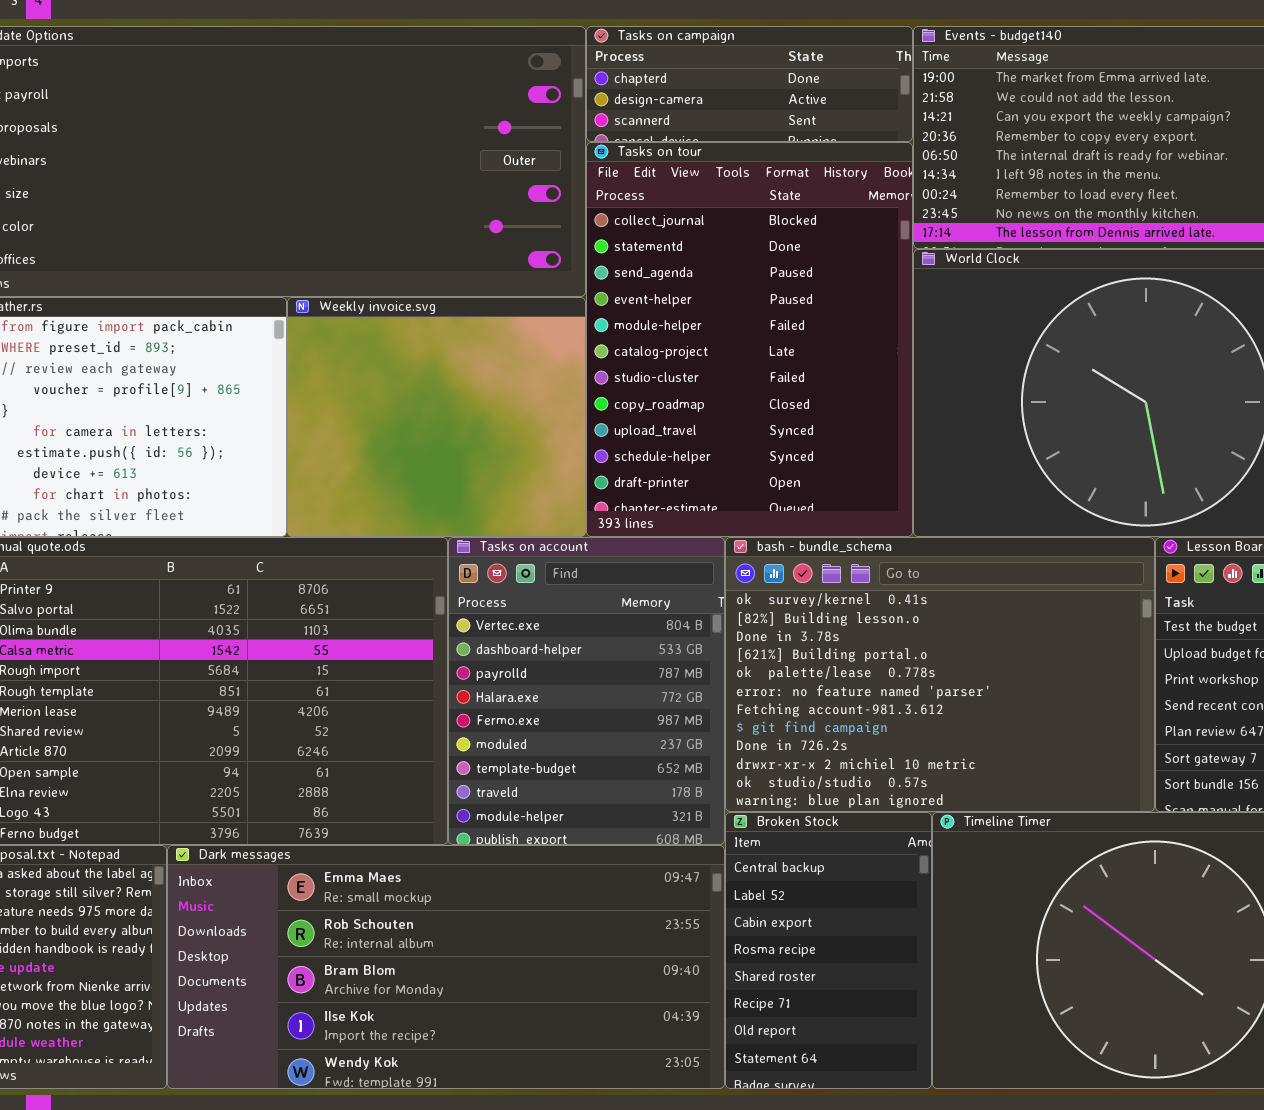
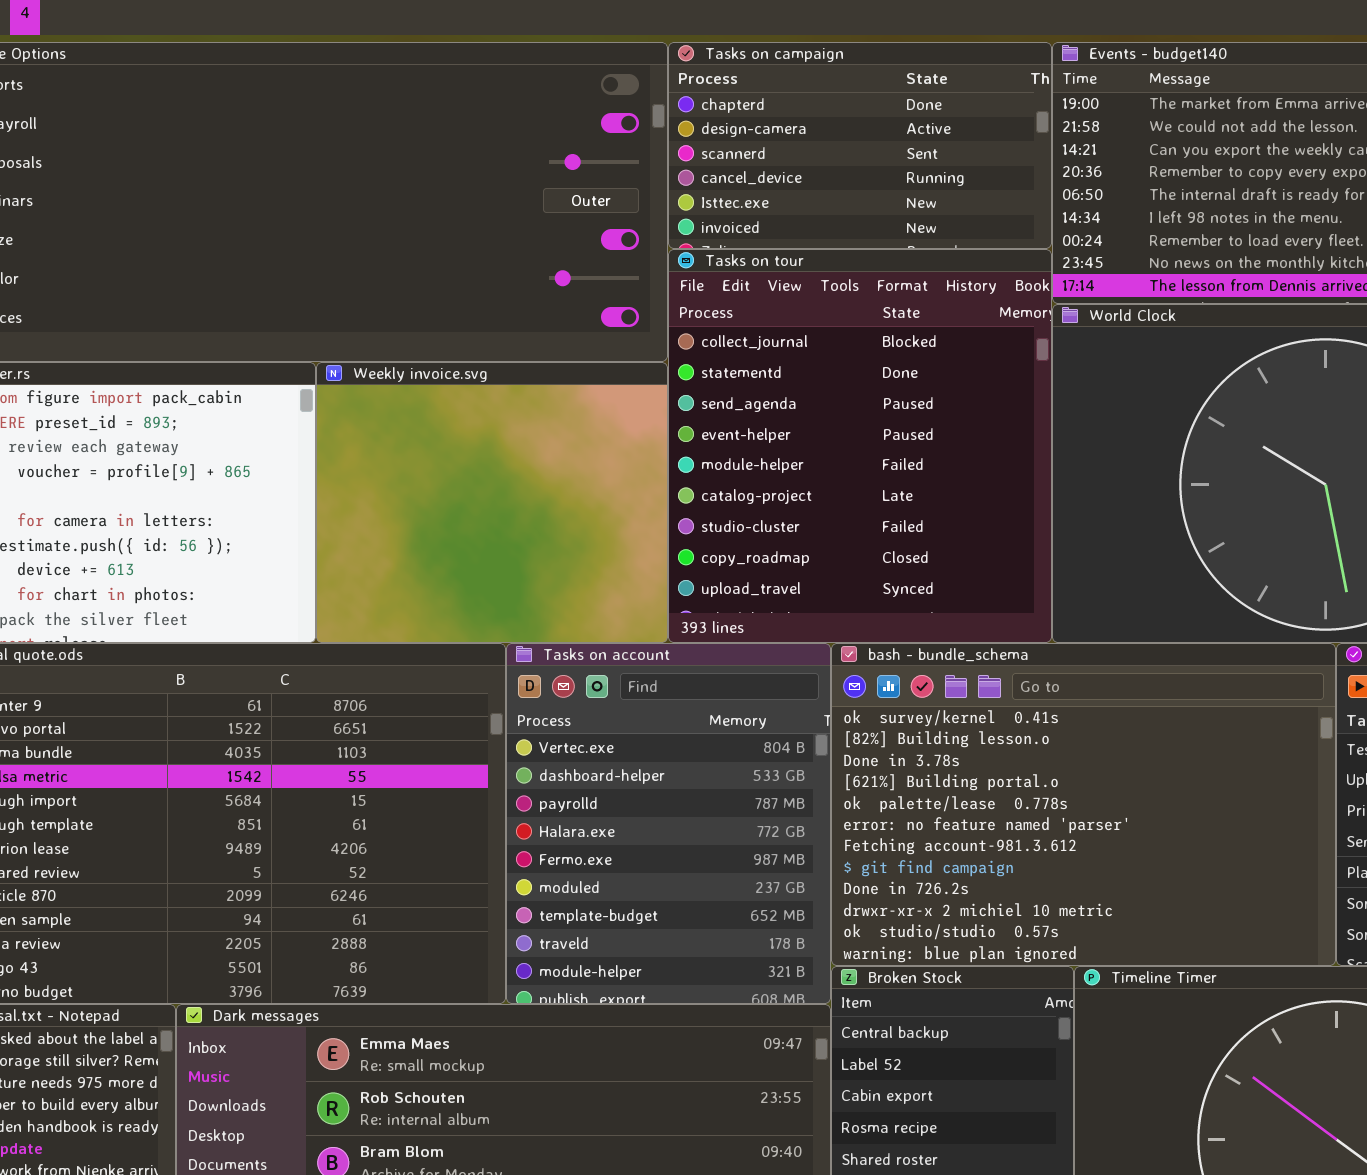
Tasks on campaign: [586,26,913,142] -> [668,42,1052,249], resized
Tasks on tour: [586,142,913,537] -> [668,249,1052,643], resized

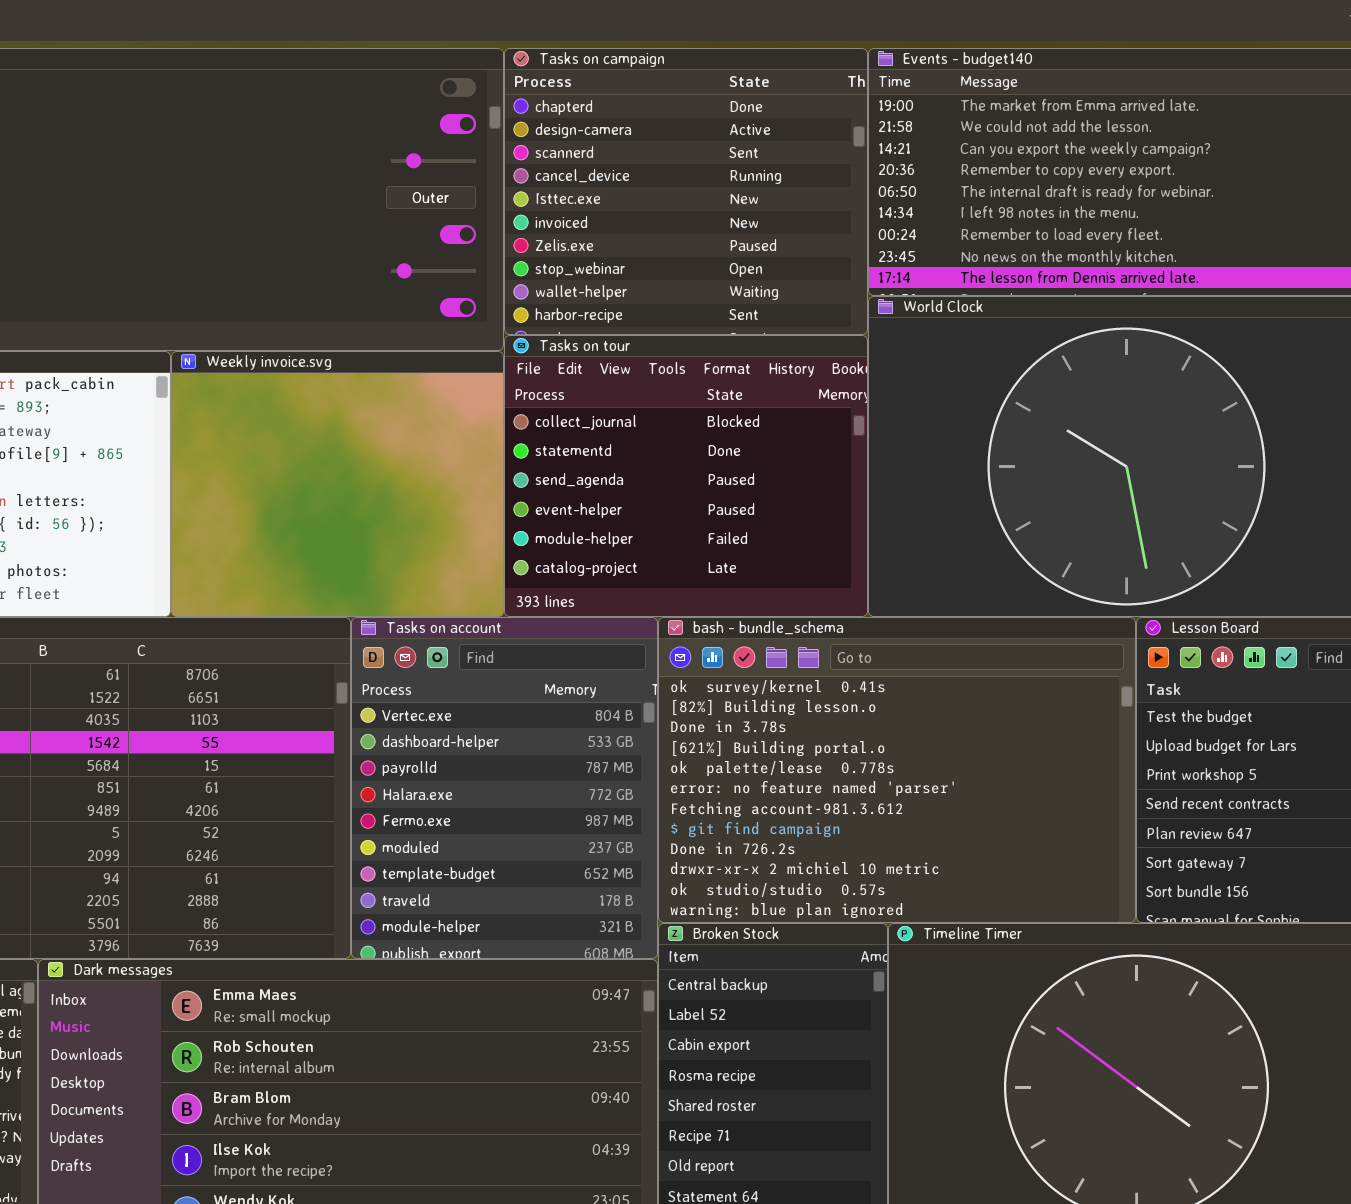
Tasks on campaign: [668,42,1052,249] -> [504,48,868,335], resized
Tasks on tour: [668,249,1052,643] -> [504,335,868,617], resized

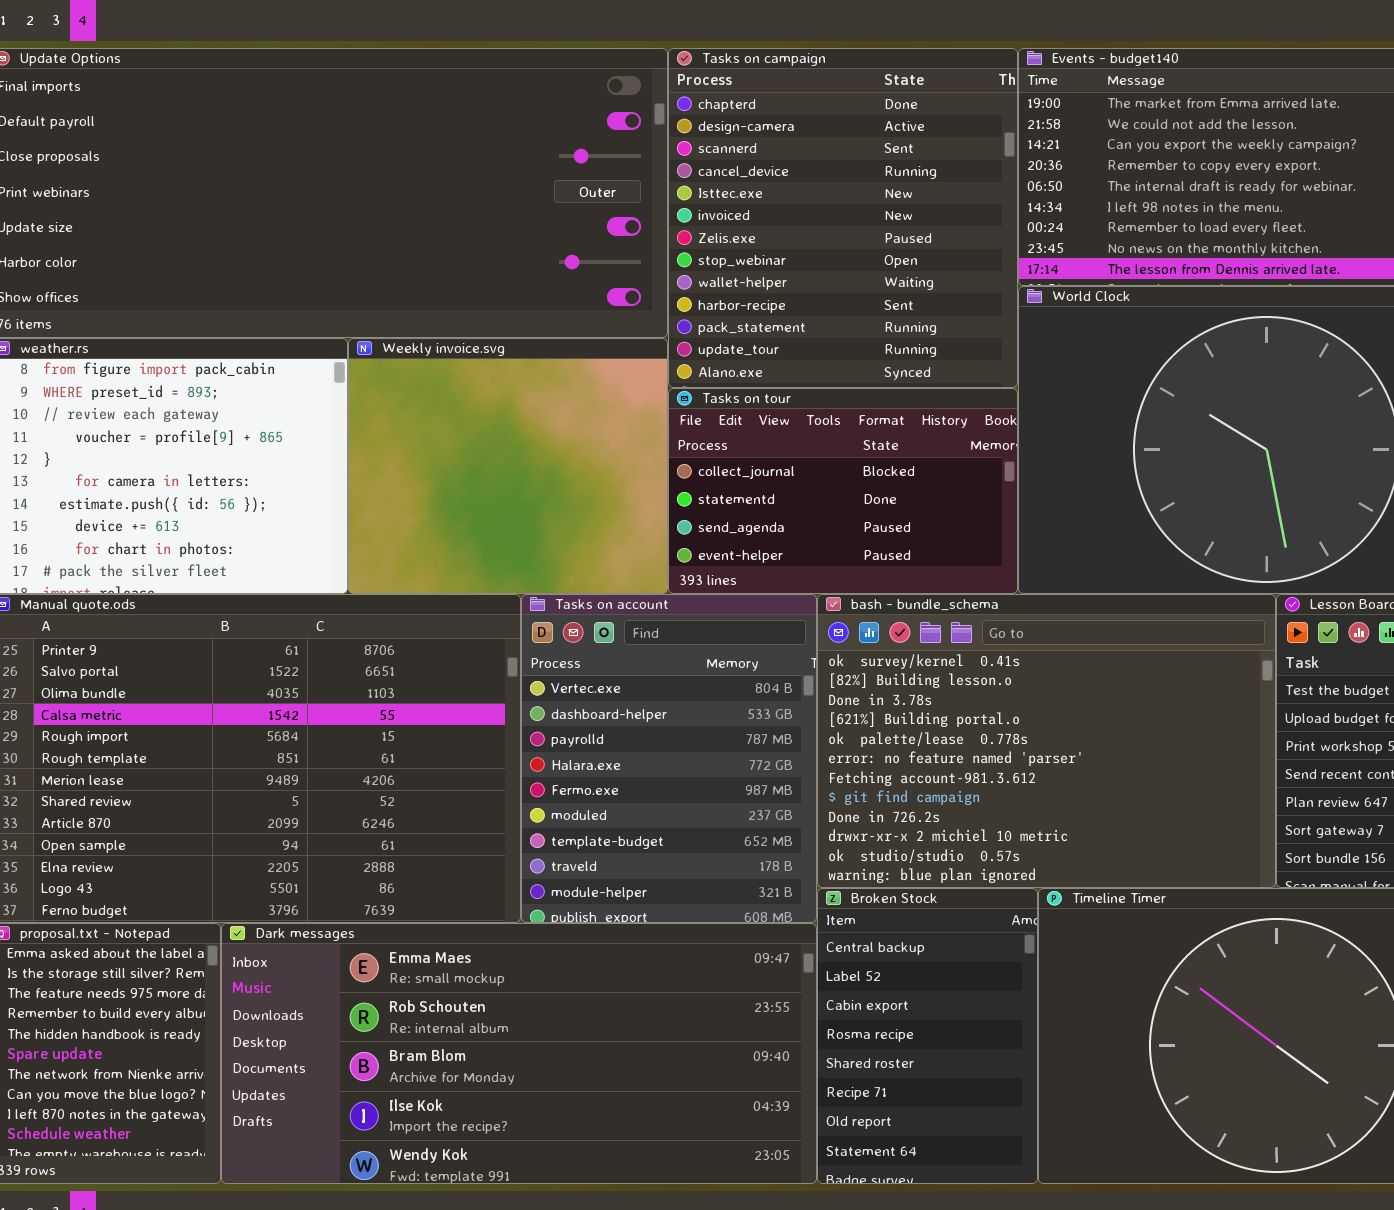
Tasks on campaign: [504,48,868,335] -> [668,48,1018,388], resized
Tasks on tour: [504,335,868,617] -> [668,388,1018,594], resized

